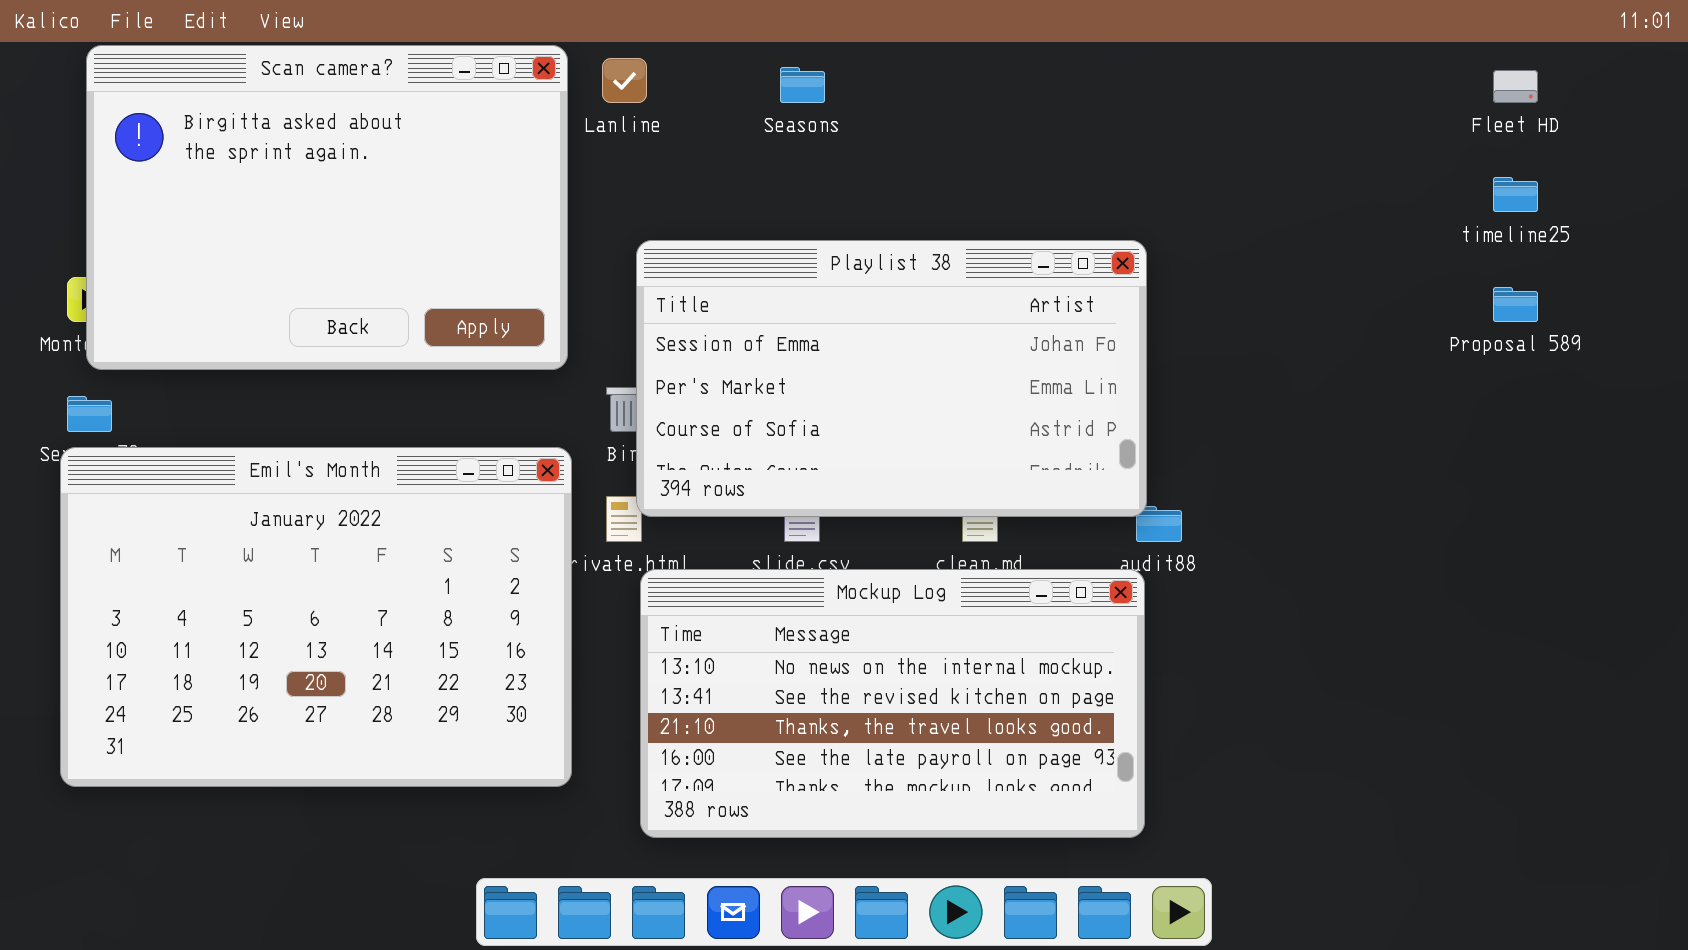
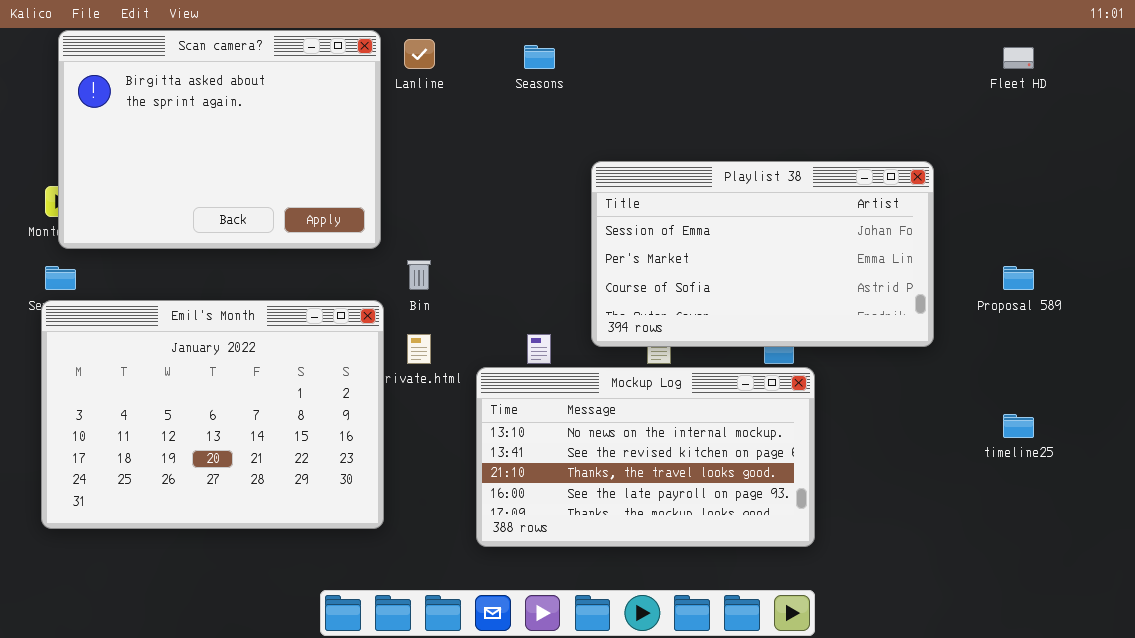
timeline25: [1493,177,1538,212] -> [1003,414,1034,438], moved
Playlist 38: [636,240,1147,517] -> [591,161,934,347], moved
Proposal 589: [1493,287,1538,322] -> [1003,266,1034,290], moved
Mockup Log: [640,569,1145,838] -> [476,367,815,547], moved

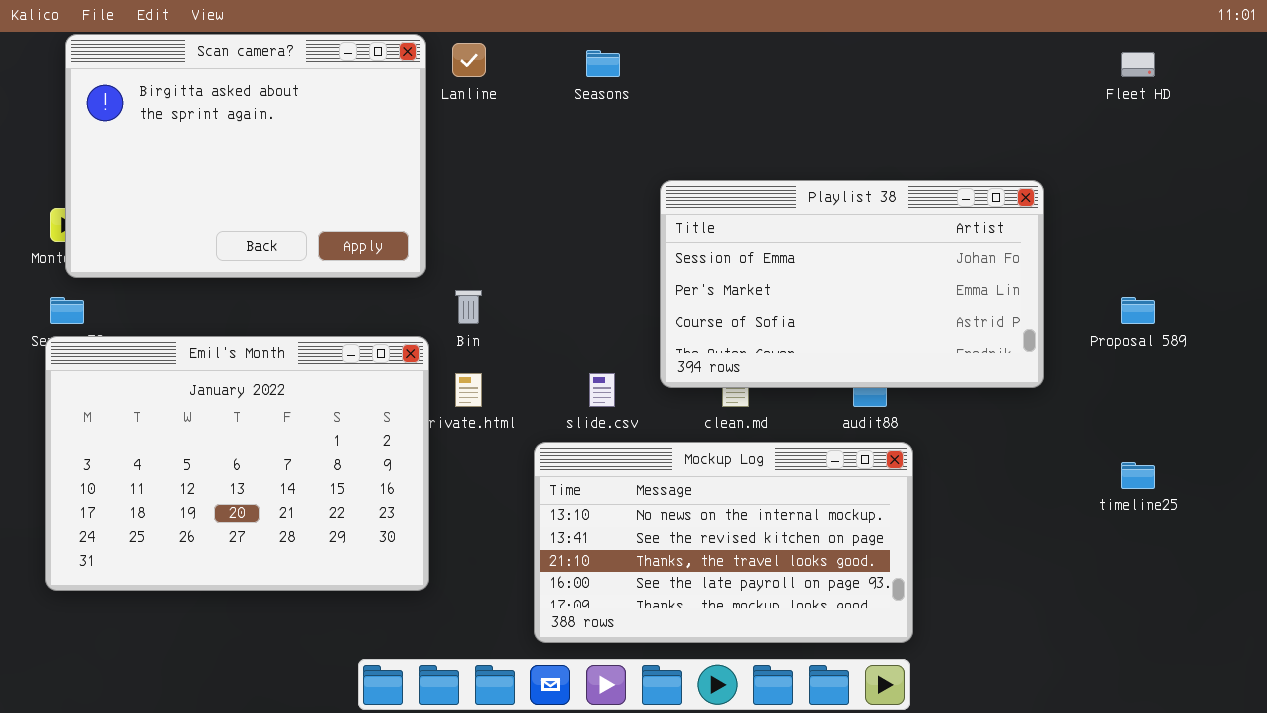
Mockup Log: [476,367,815,547] -> [534,442,913,643], moved

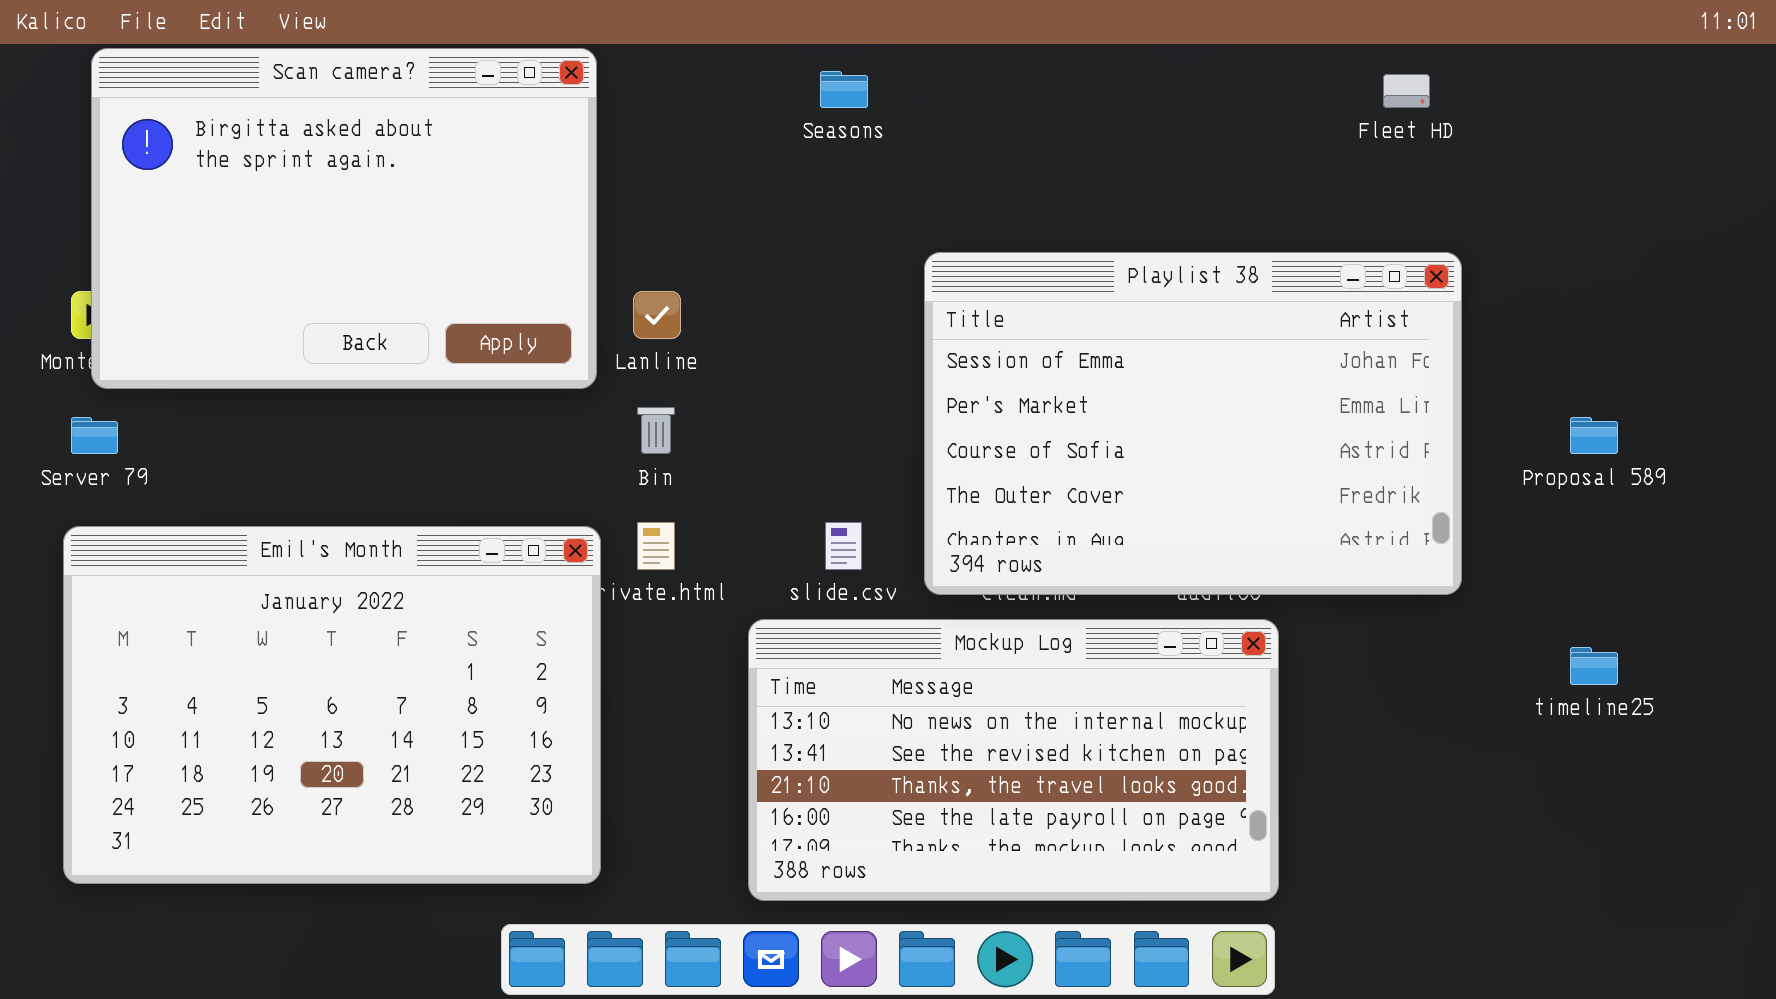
Lanline: [452,43,486,77] -> [633,291,681,339], moved
Fleet HD: [1121,52,1155,77] -> [1383,74,1430,108], moved
Playlist 38: [660,180,1044,388] -> [924,252,1462,595], resized
Emil's Month: [45,336,429,591] -> [63,526,601,884], moved

